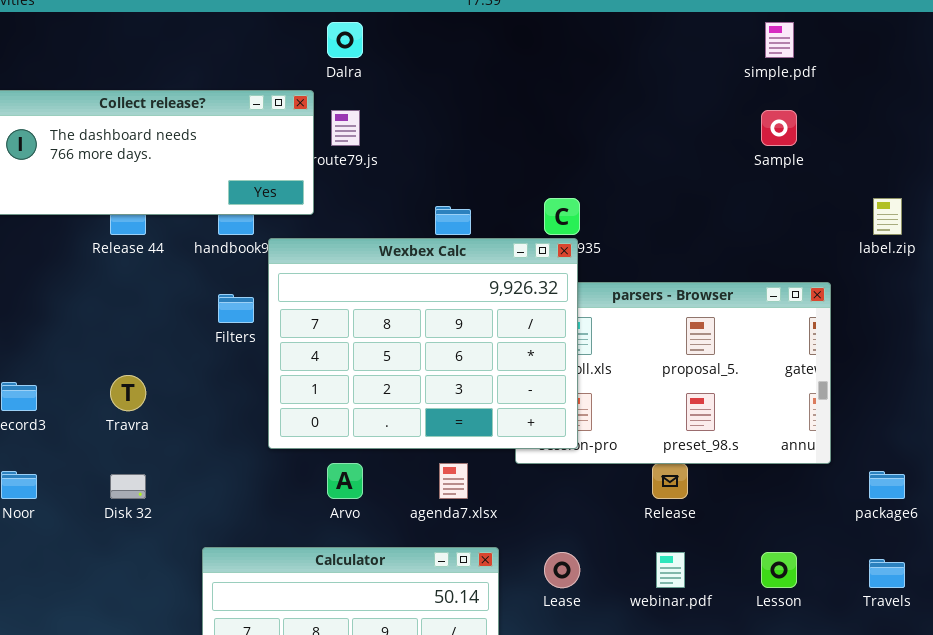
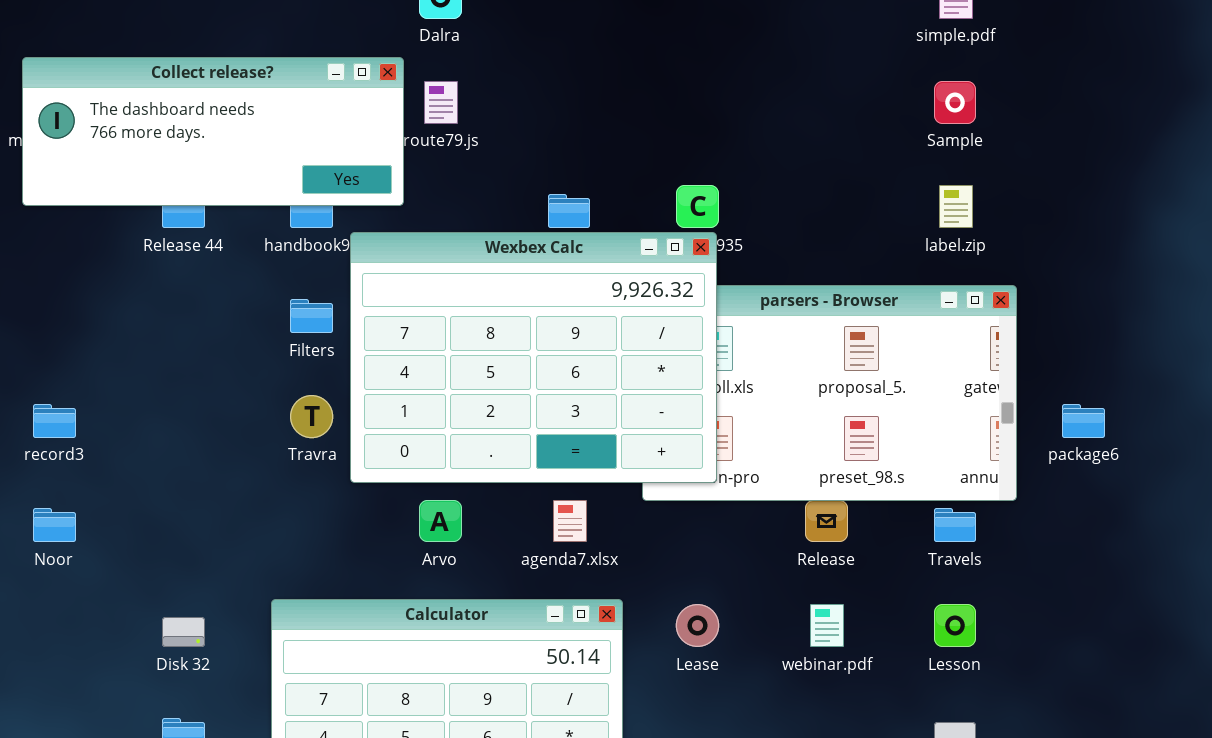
label.zip: [873,198,902,235] -> [939,185,973,228], moved
Travra: [110,375,146,411] -> [290,395,333,438], moved
package6: [869,471,905,499] -> [1062,404,1105,438], moved
Disk 32: [110,474,146,499] -> [162,617,205,647], moved
Travels: [869,559,905,588] -> [934,508,976,542], moved

